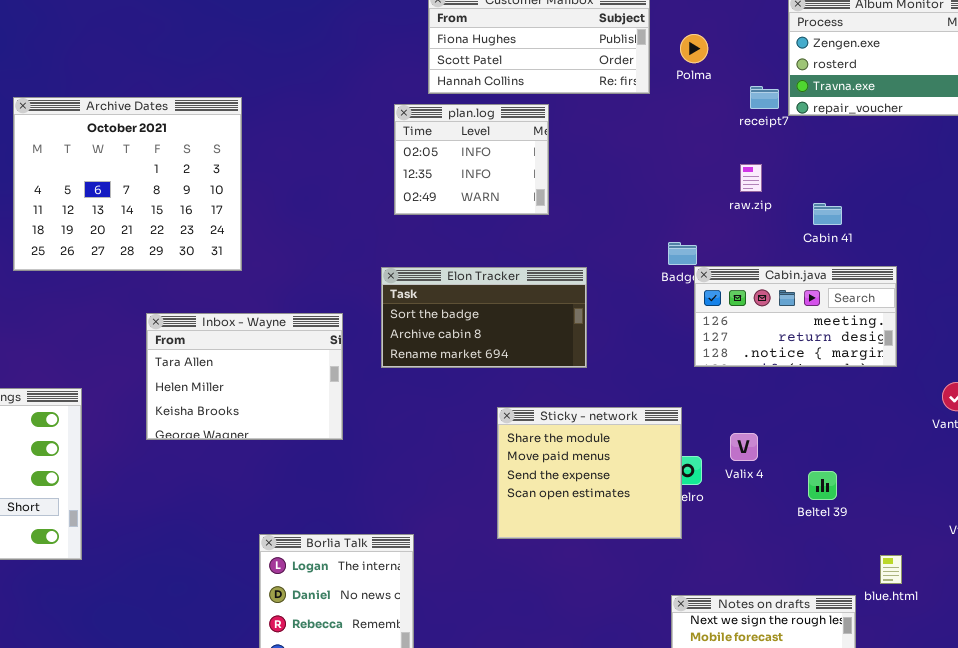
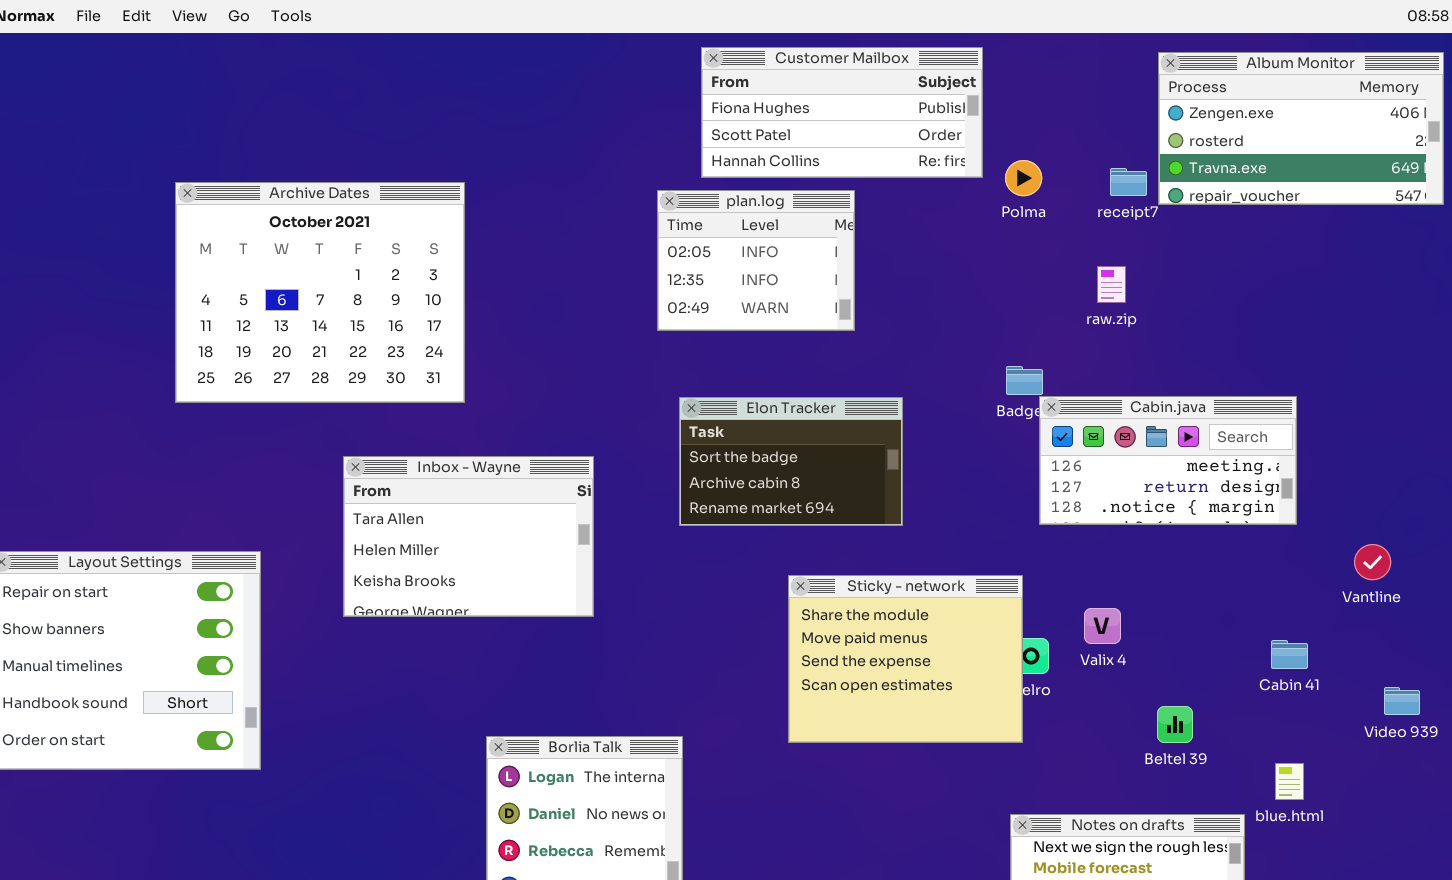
Polma: [680,34,708,63] -> [1005,160,1042,196], moved
Cabin 41: [813,203,842,225] -> [1271,640,1308,669], moved
Elon Tracker: [381,267,587,368] -> [679,397,903,526], resized
Beltel 39: [808,471,837,500] -> [1157,706,1193,743], moved

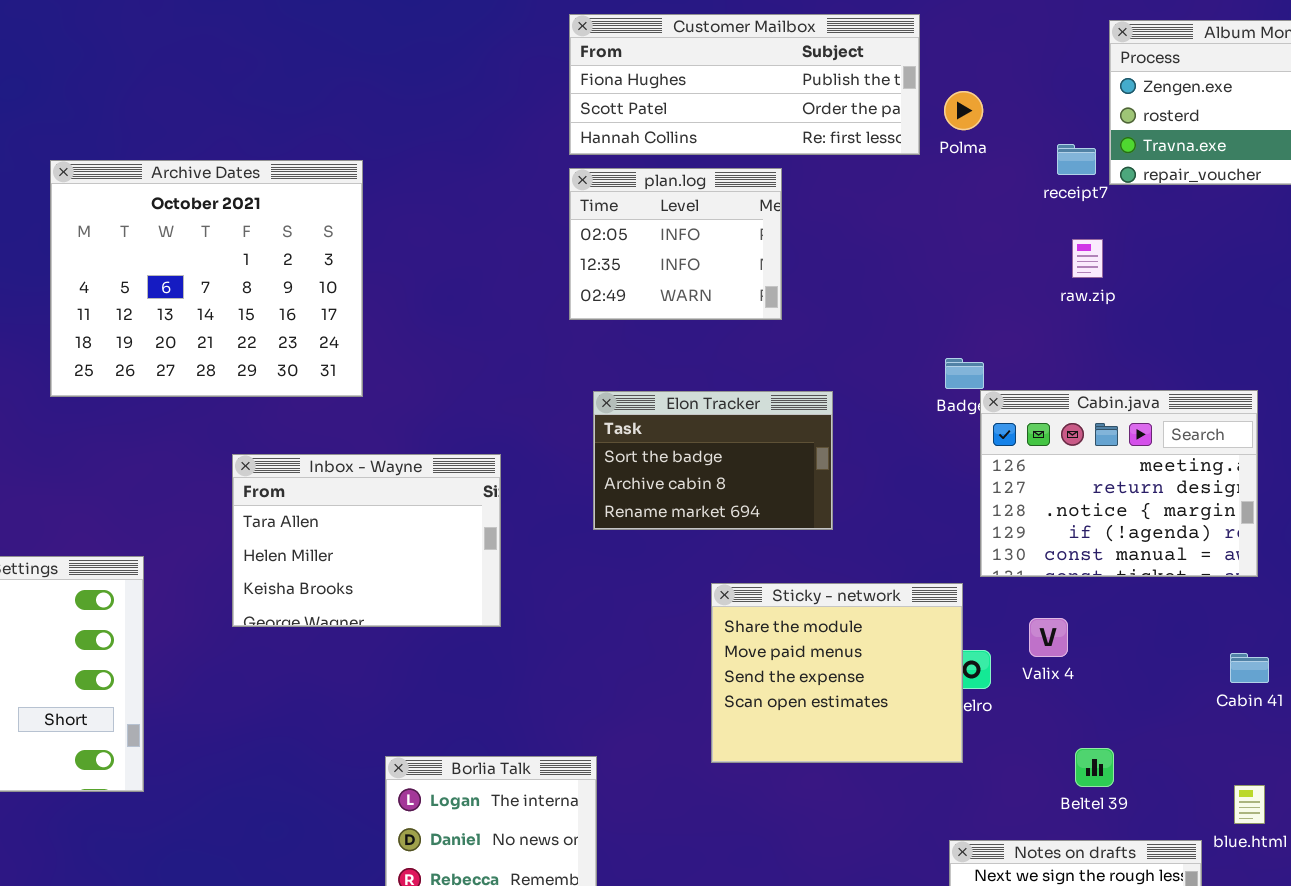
Customer Mailbox: [701,47,983,178] -> [569,14,920,155], resized
Polma: [1005,160,1042,196] -> [944,91,983,130], moved
raw.zip: [1097,266,1126,303] -> [1072,239,1103,278], moved
Cabin.java: [1039,396,1297,525] -> [980,390,1258,577], resized
Beltel 39: [1157,706,1193,743] -> [1075,748,1114,787], moved

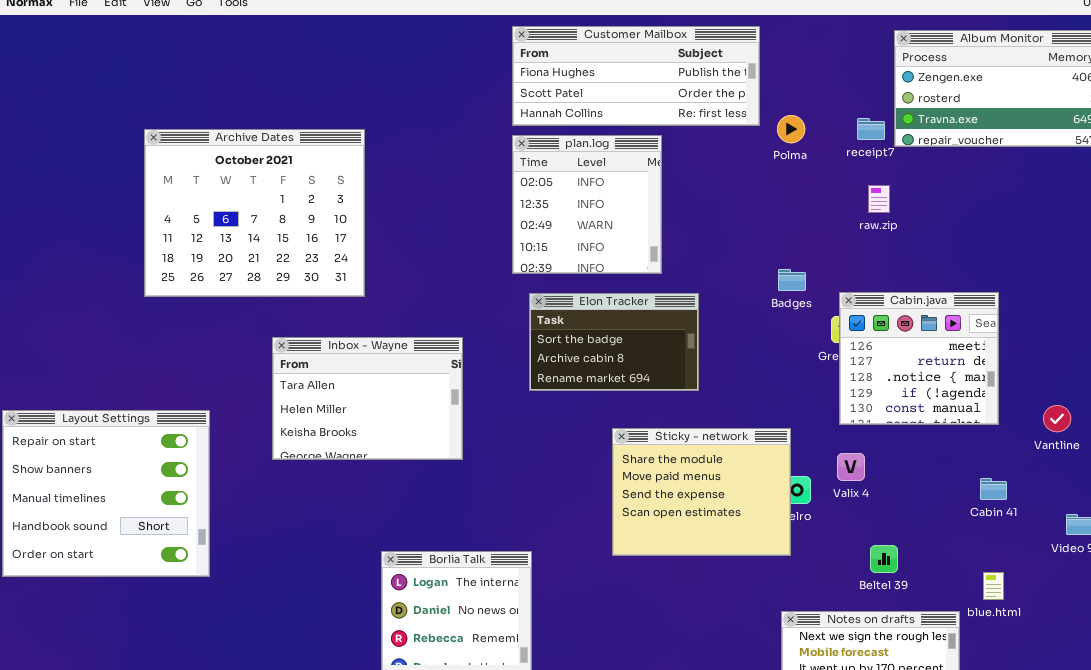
Polma: [944,91,983,130] -> [777,115,805,143], moved
plan.log: [569,168,782,320] -> [512,135,662,274], resized
Cabin.java: [980,390,1258,577] -> [839,292,999,425], resized

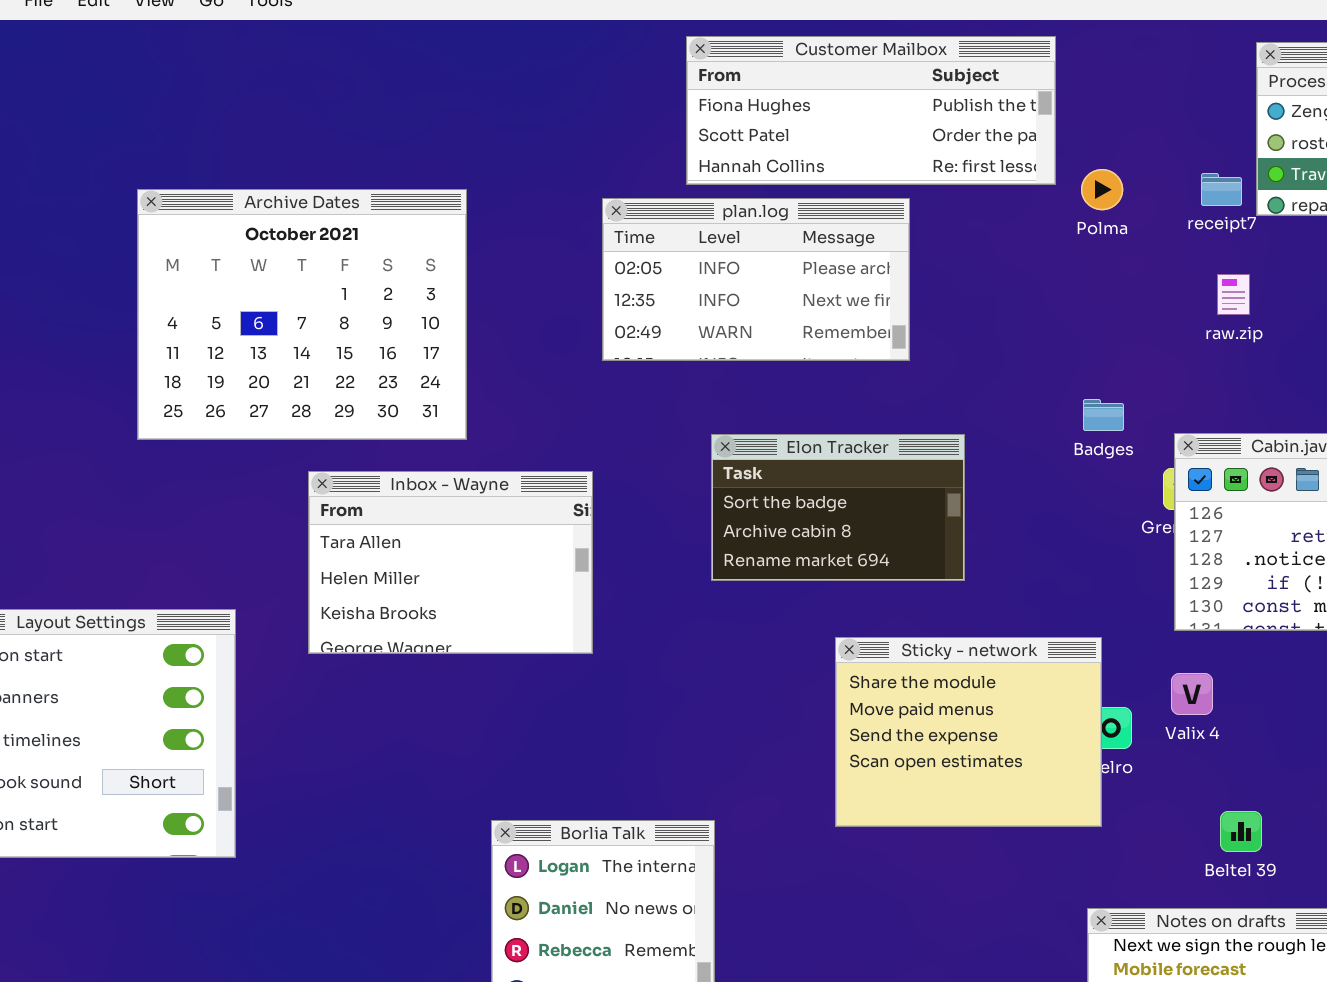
plan.log: [512,135,662,274] -> [602,198,910,361], resized
Inbox - Wayne: [272,337,463,460] -> [308,471,593,654], moved

